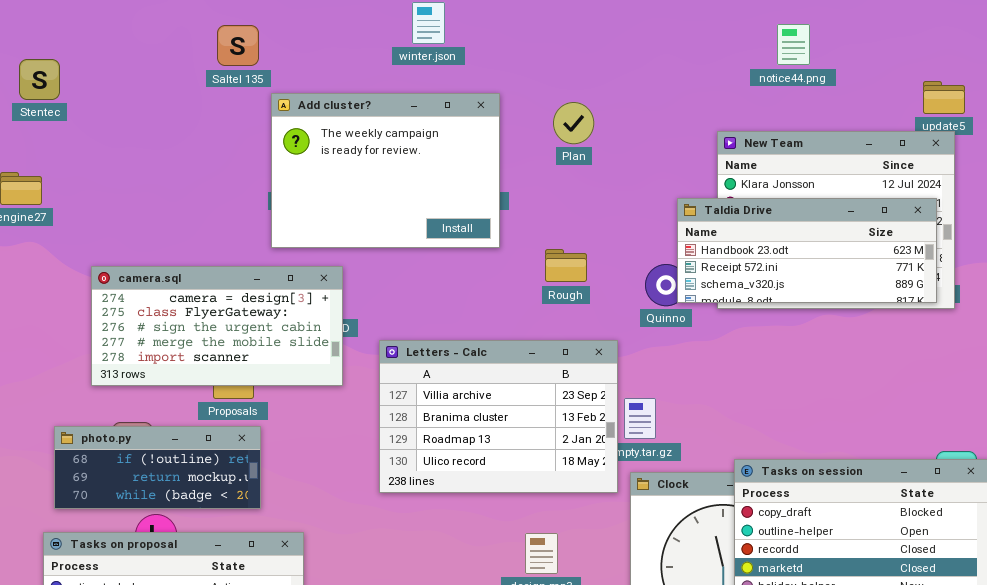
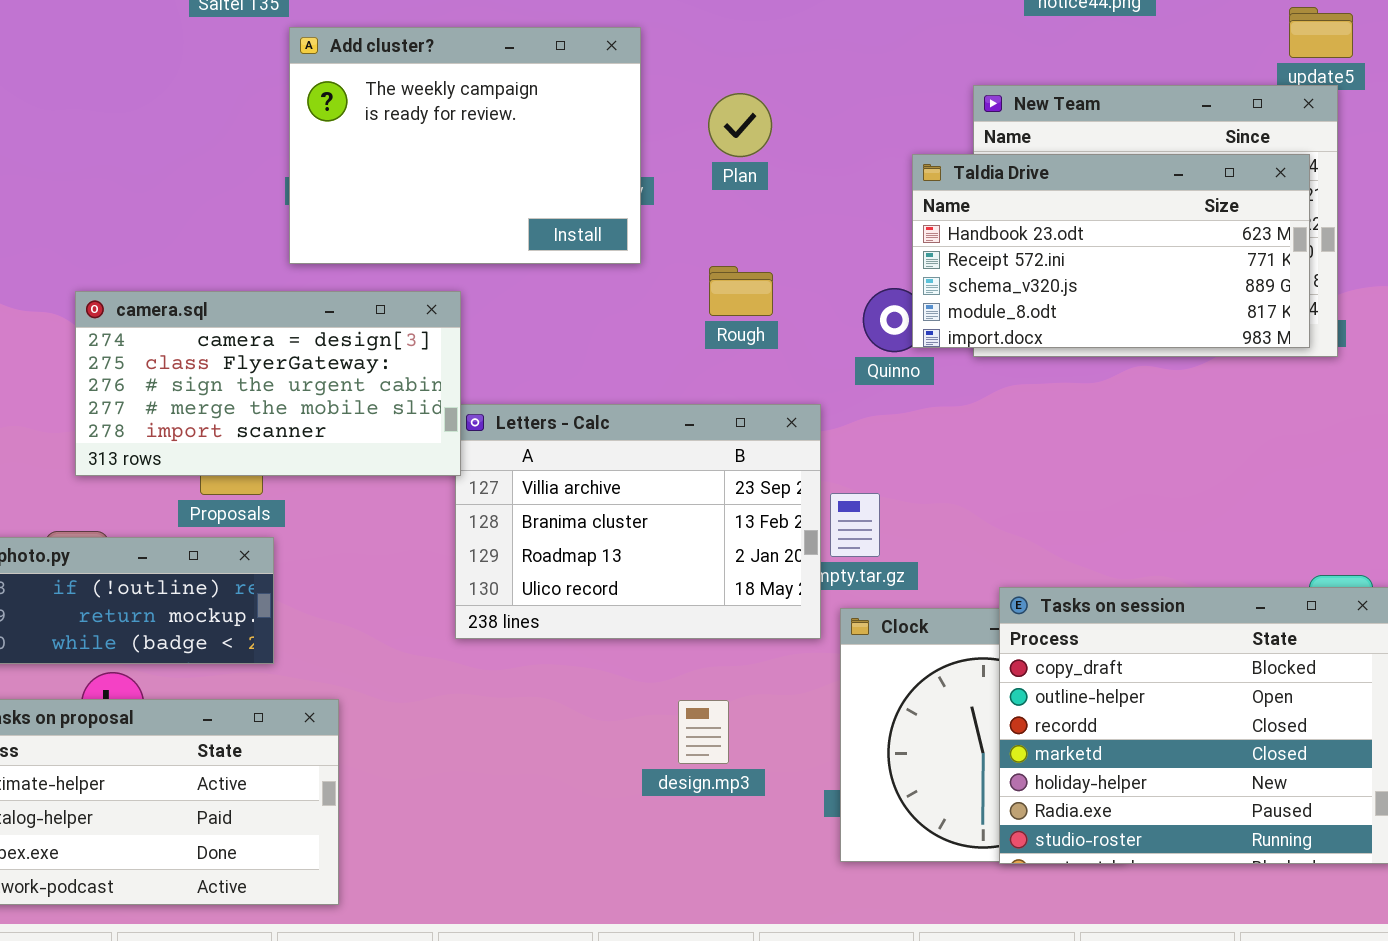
Plan: [553,102,594,144] -> [708,93,772,157], moved
Taldia Drive: [677,198,937,303] -> [912,154,1310,348], resized
camera.sql: [91,266,343,386] -> [75,291,461,476], moved

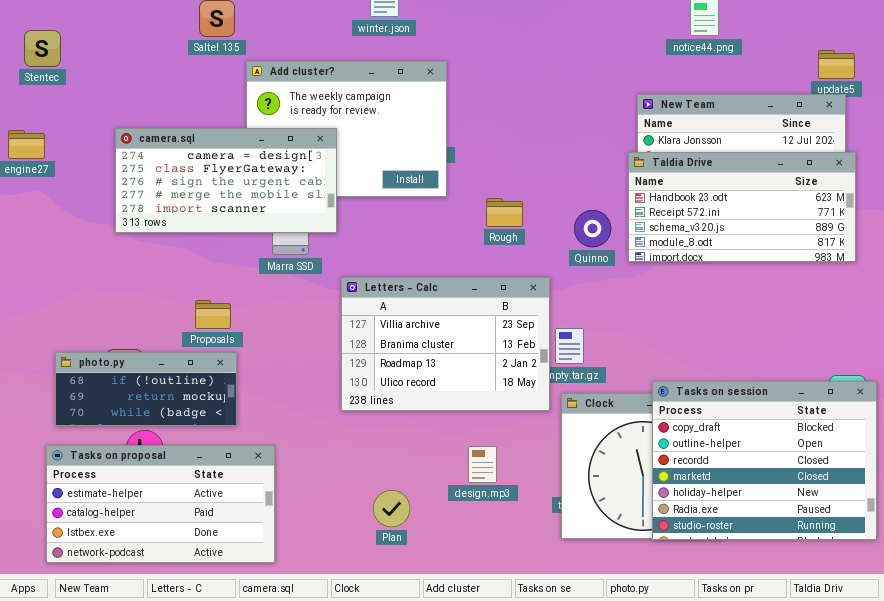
Plan: [708,93,772,157] -> [373,490,410,527], moved
Taldia Drive: [912,154,1310,348] -> [628,152,856,262], moved
camera.sql: [75,291,461,476] -> [115,128,337,233], moved

